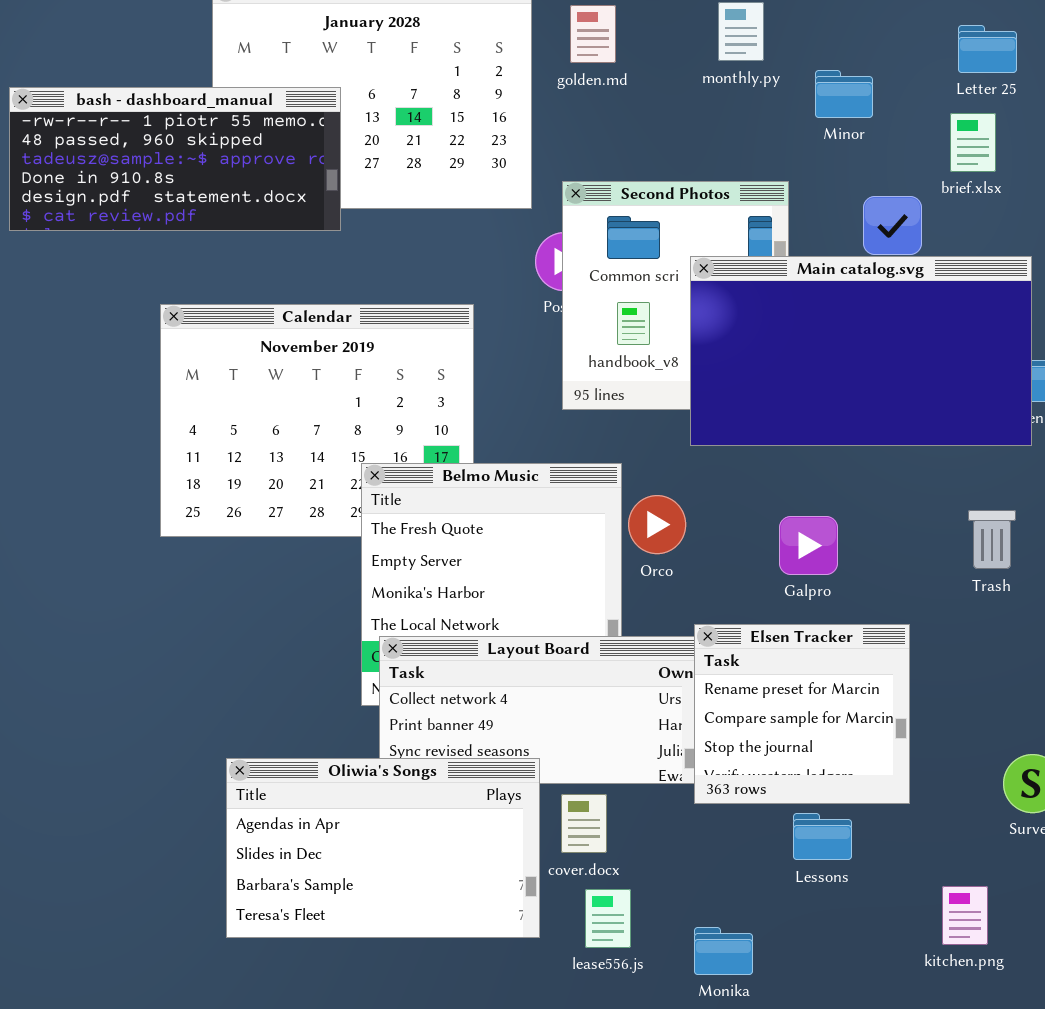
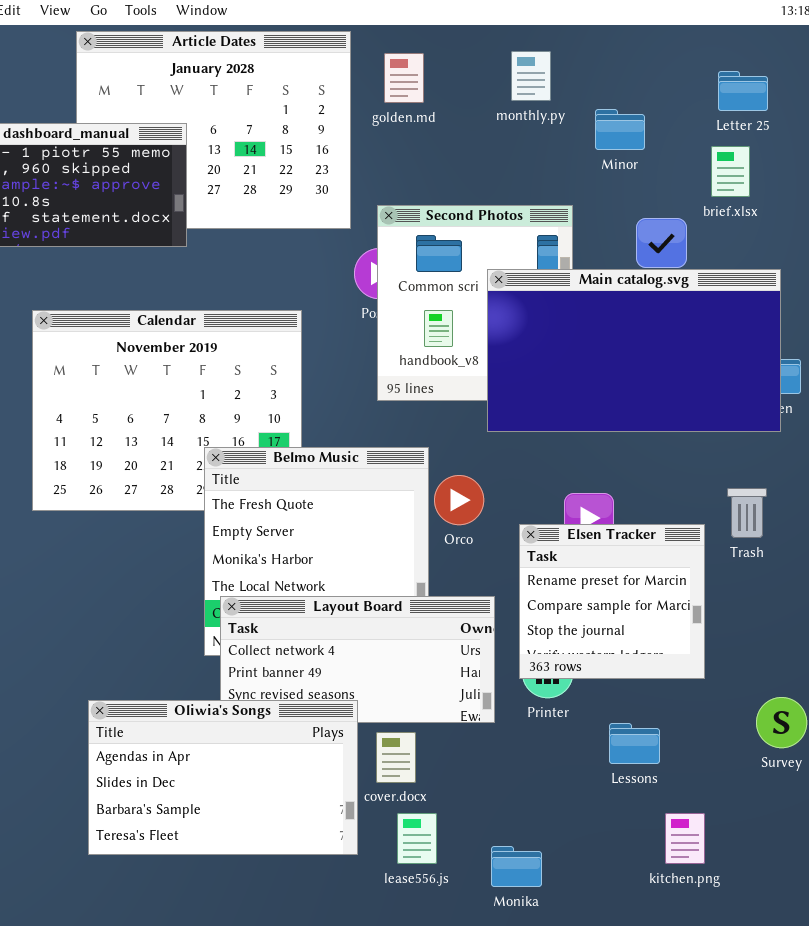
Elsen Tracker: [694,624,910,804] -> [519,524,705,679], moved
Lessons: [793,813,852,860] -> [609,723,660,764], moved
kitchen.png: [942,886,988,945] -> [665,813,705,864], moved

